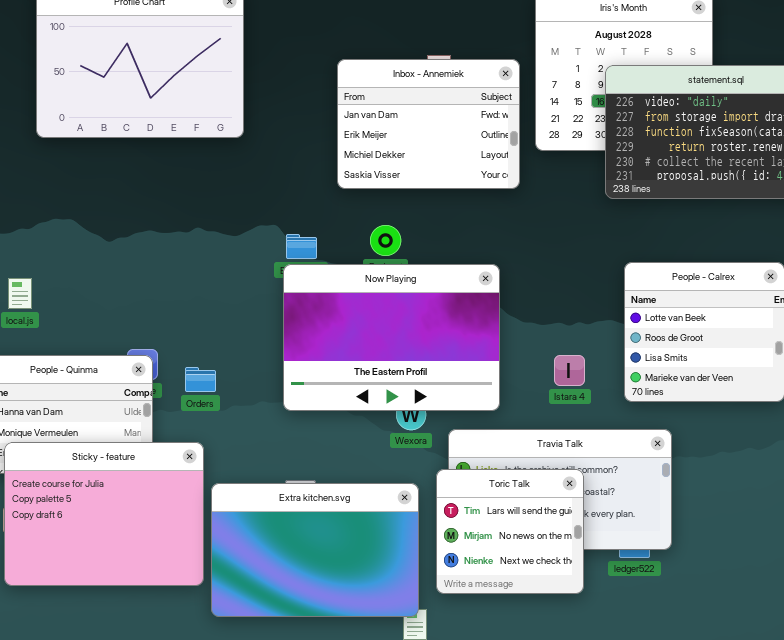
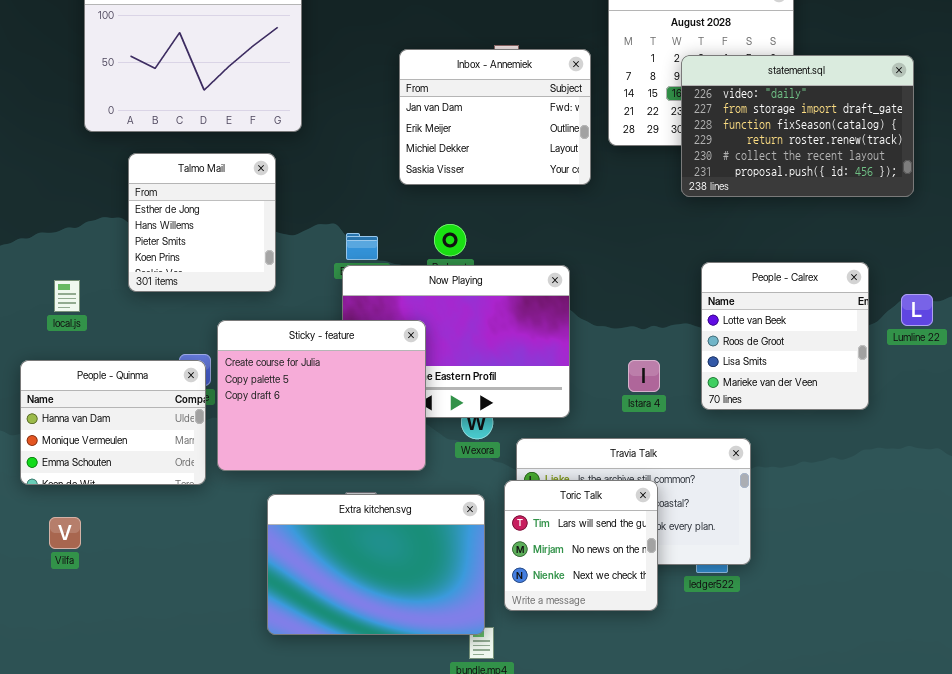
Talmo Mail: none -> [128,153,276,292], opened
Sticky - feature: [4,442,204,586] -> [217,320,426,471], moved

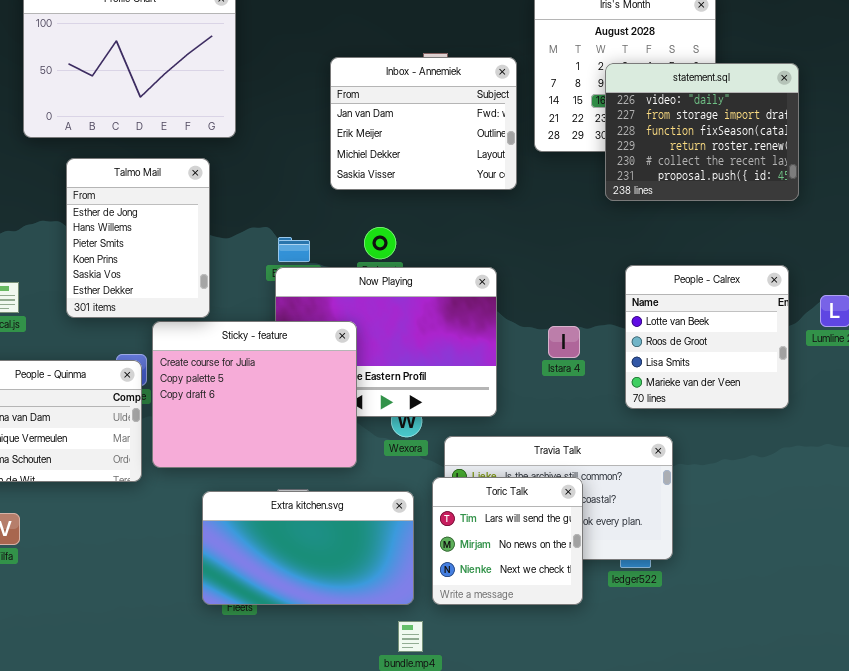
statement.sql: [681,55,914,197] -> [605,63,799,201], resized
Talmo Mail: [128,153,276,292] -> [66,158,210,318], resized
Istara 4: [628,360,660,392] -> [548,326,580,358], moved
Extra kitchen.svg: [267,494,485,635] -> [202,491,414,605], resized

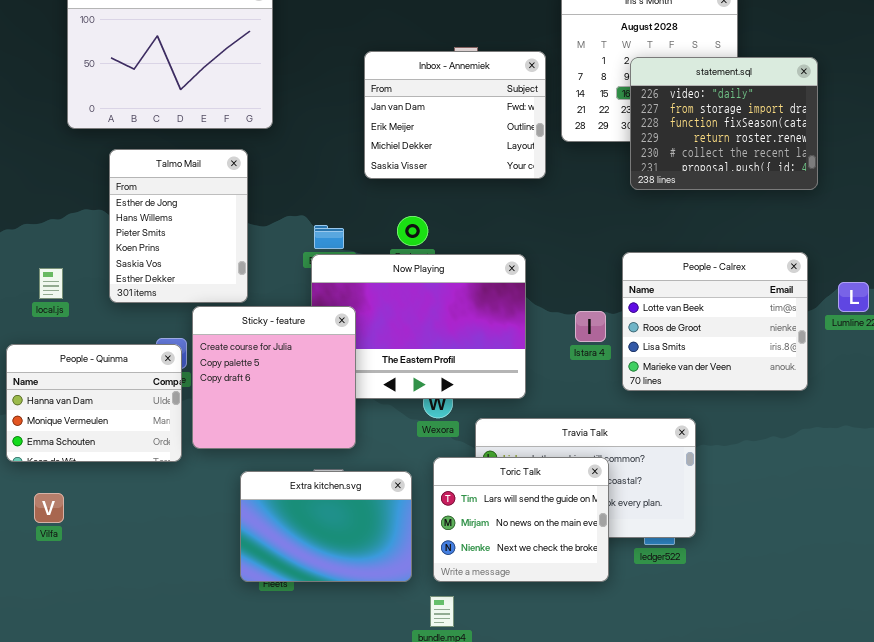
People - Calrex: [625,265,789,409] -> [622,252,808,391], resized
Sticky - feature: [152,321,357,468] -> [192,306,356,449], resized
Toric Talk: [432,477,583,605] -> [433,457,609,582], resized
Extra kitchen.svg: [202,491,414,605] -> [240,471,412,582], resized

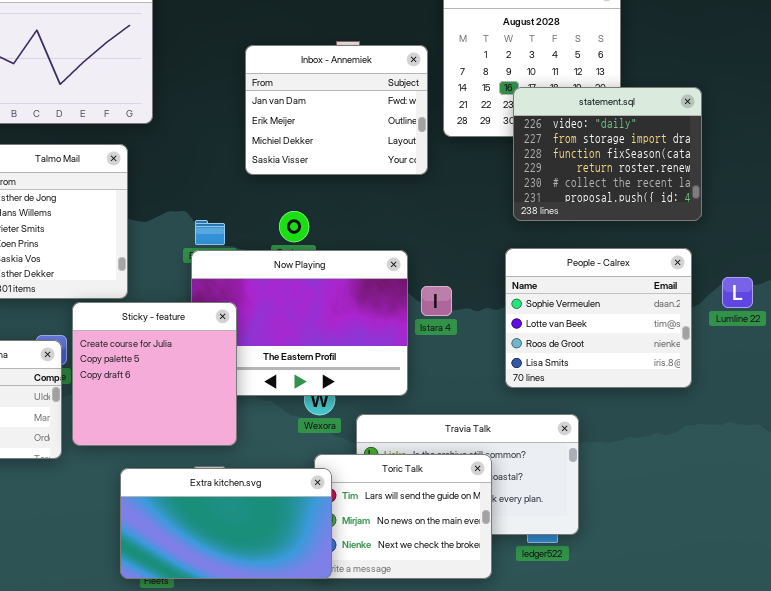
statement.sql: [630,57,818,190] -> [513,87,702,221], moved
People - Calrex: [622,252,808,391] -> [505,248,692,388], scrolled up 1 row
Istara 4: [575,311,606,342] -> [421,286,452,316], moved
Extra kitchen.svg: [240,471,412,582] -> [120,468,332,579], resized

